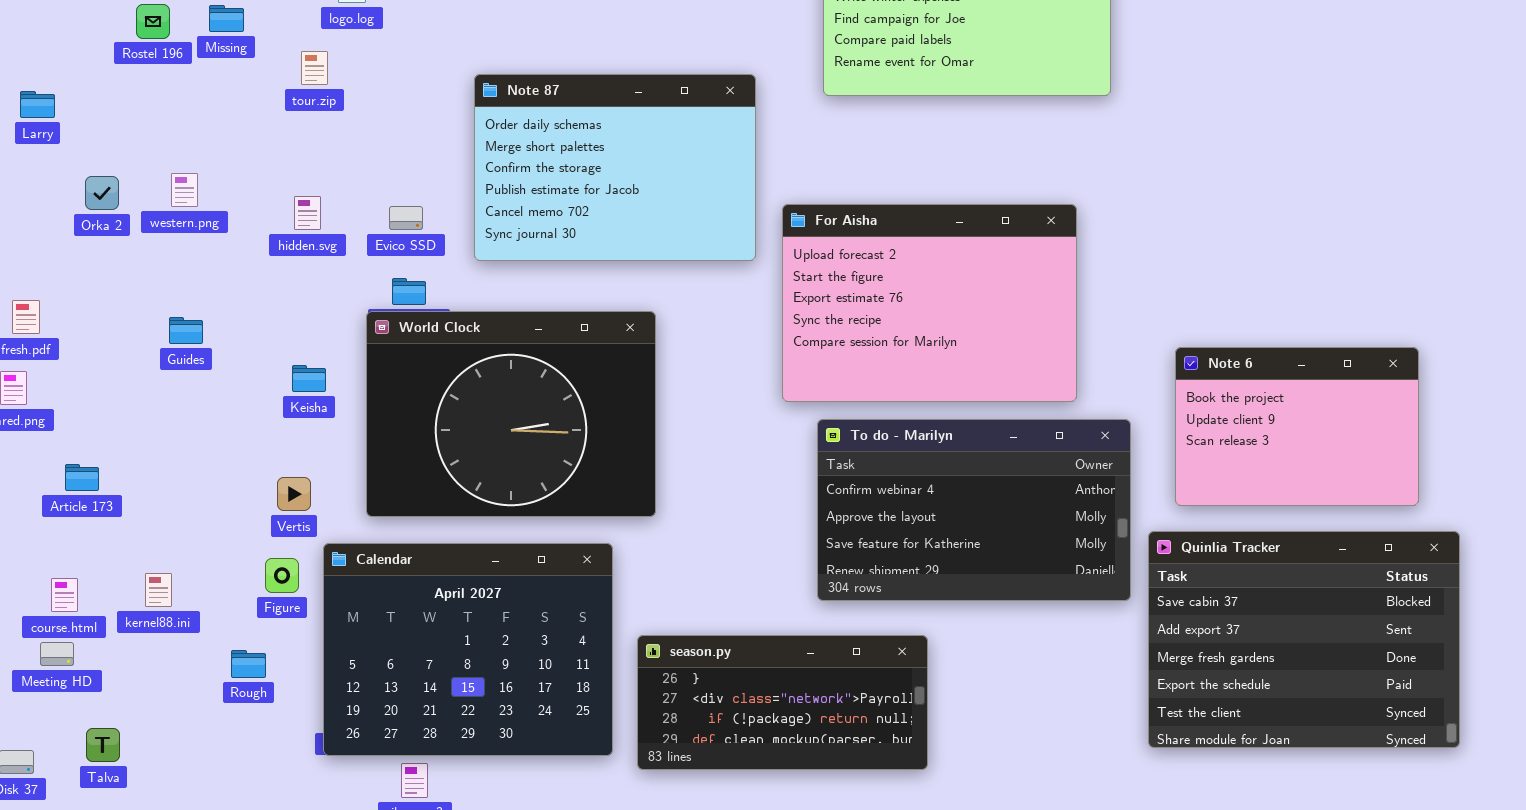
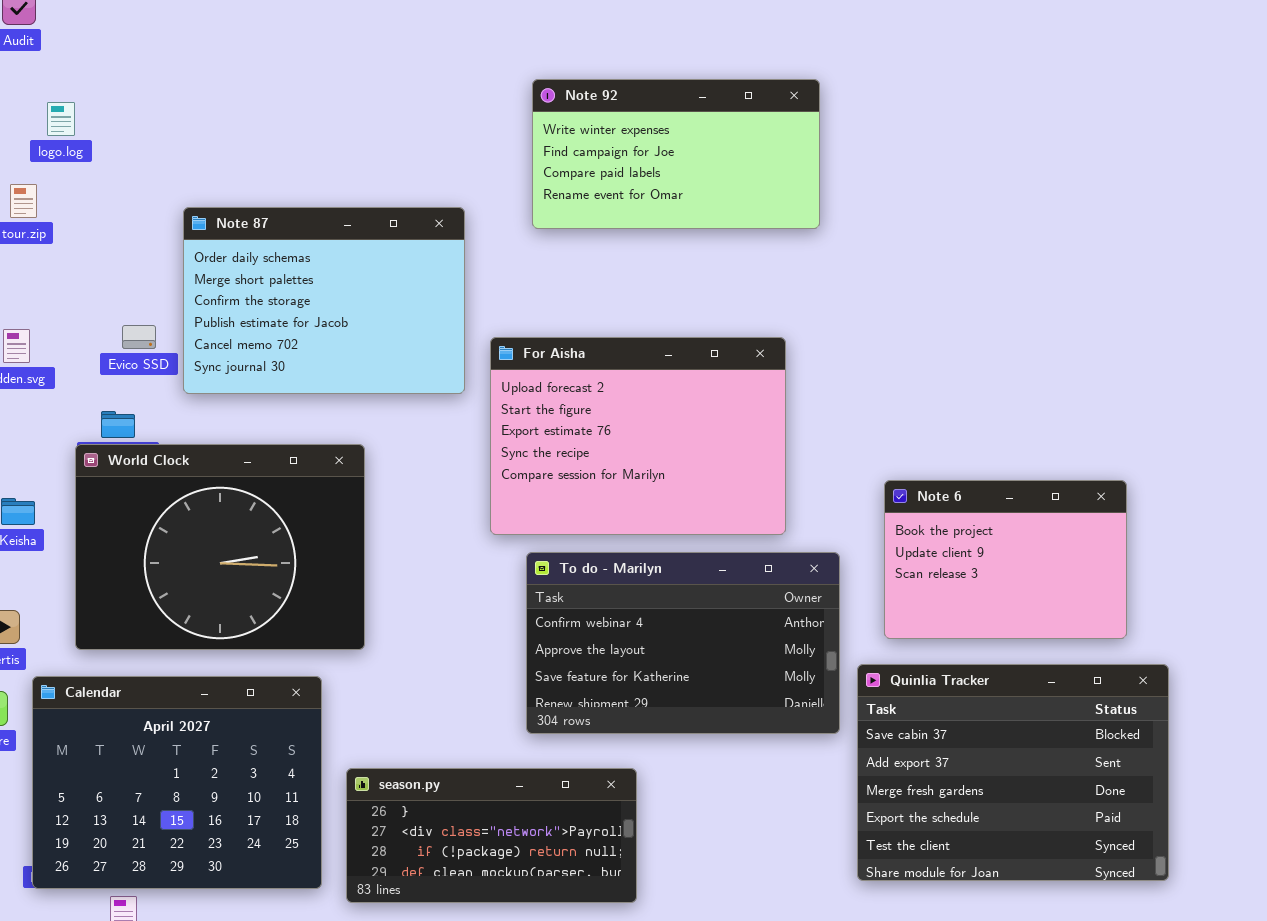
Evico SSD: [389,206,423,230] -> [122,325,156,349], moved

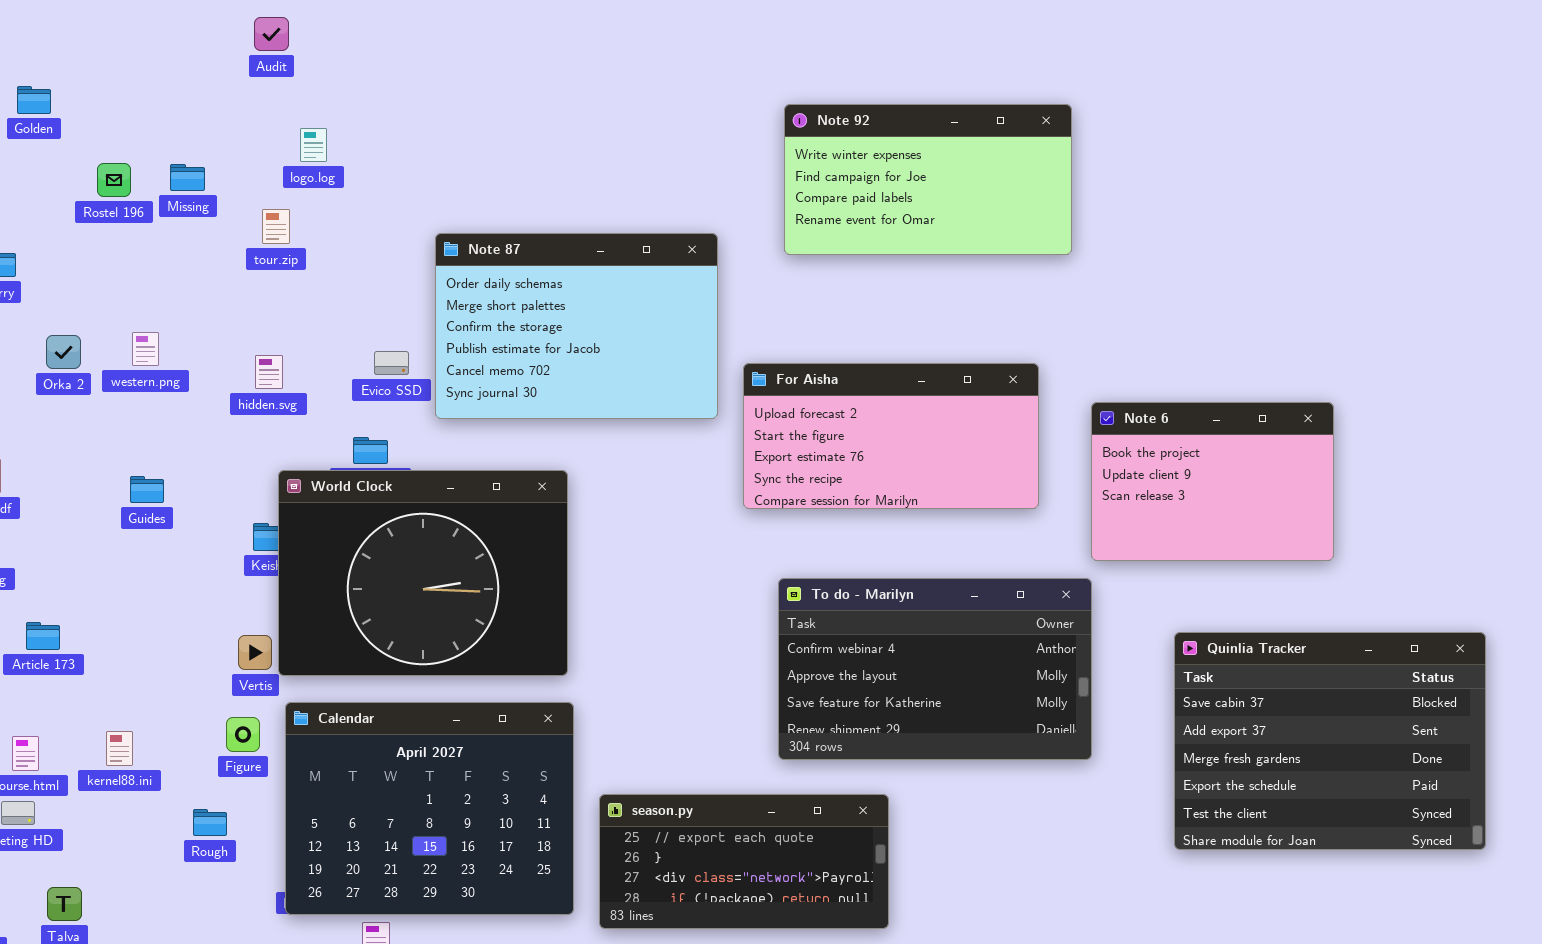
For Aisha: [490,337,786,535] -> [743,363,1039,509], resized
World Clock: [75,444,365,650] -> [278,470,568,676], moved
Note 6: [884,480,1127,639] -> [1091,402,1334,561], moved
Quinlia Tracker: [857,664,1169,881] -> [1174,632,1486,850], moved
season.py: [346,768,637,903] -> [599,794,889,929], scrolled up 1 row

